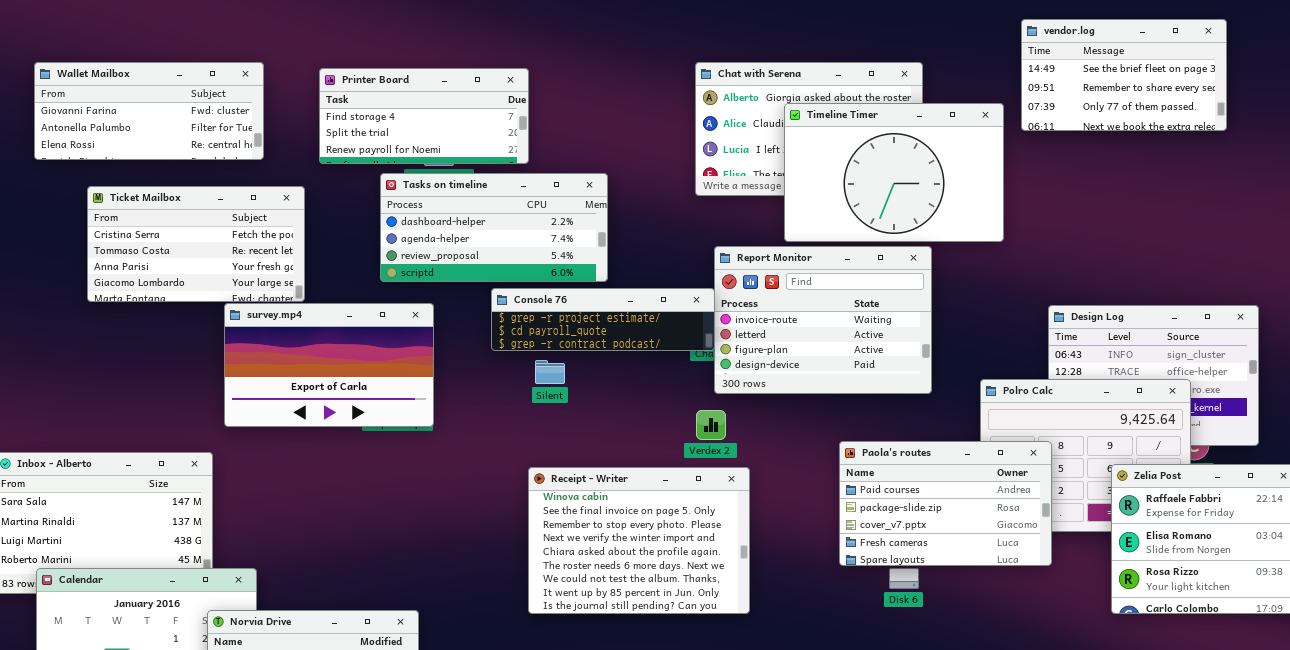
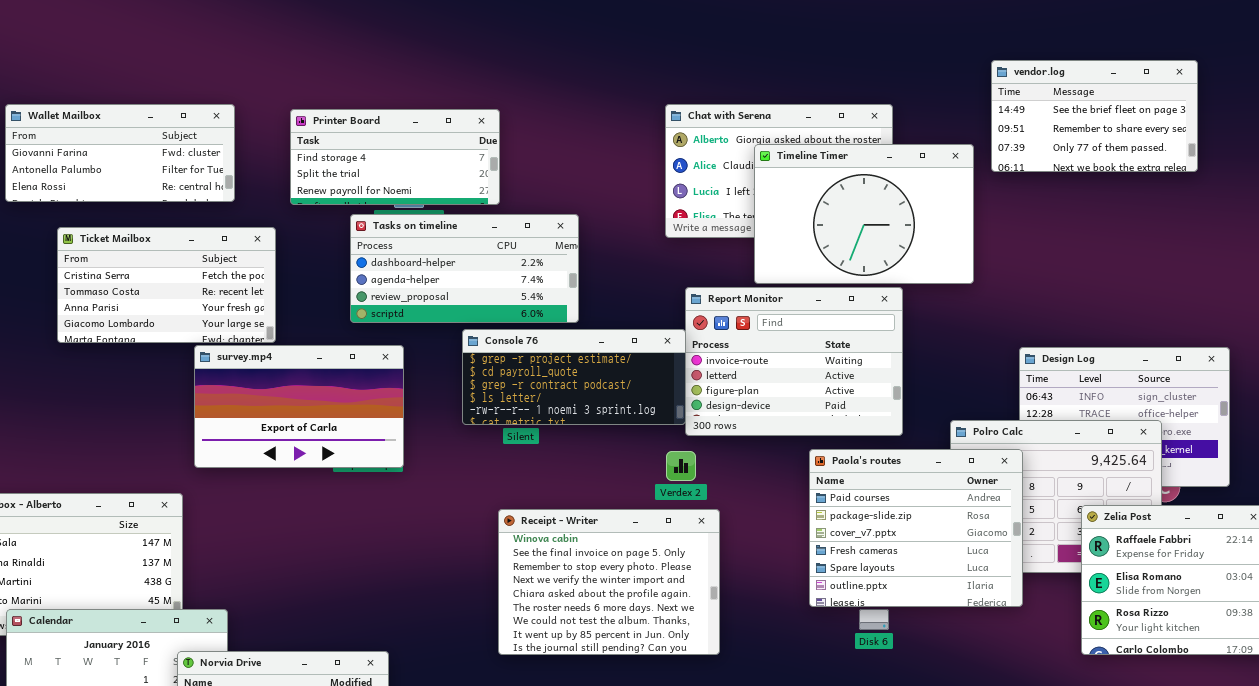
Console 76: [491,288,715,351] -> [462,329,686,425], resized
Paola's routes: [839,441,1052,566] -> [809,449,1023,607], resized

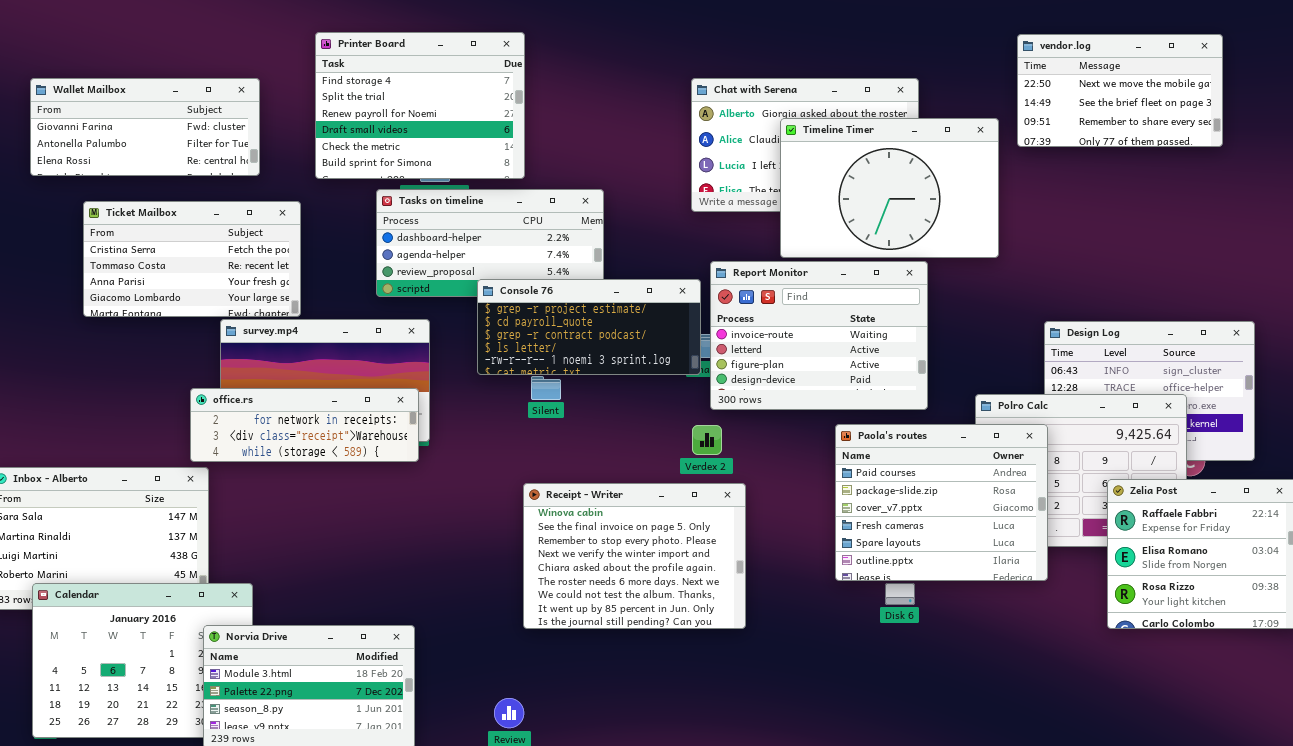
vendor.log: [991,60,1198,172] -> [1017,34,1223,147], scrolled up 1 row
Printer Board: [290,109,500,205] -> [315,32,525,179], resized
Console 76: [462,329,686,425] -> [477,279,701,375], moved
office.rs: none -> [190,388,419,462], opened

